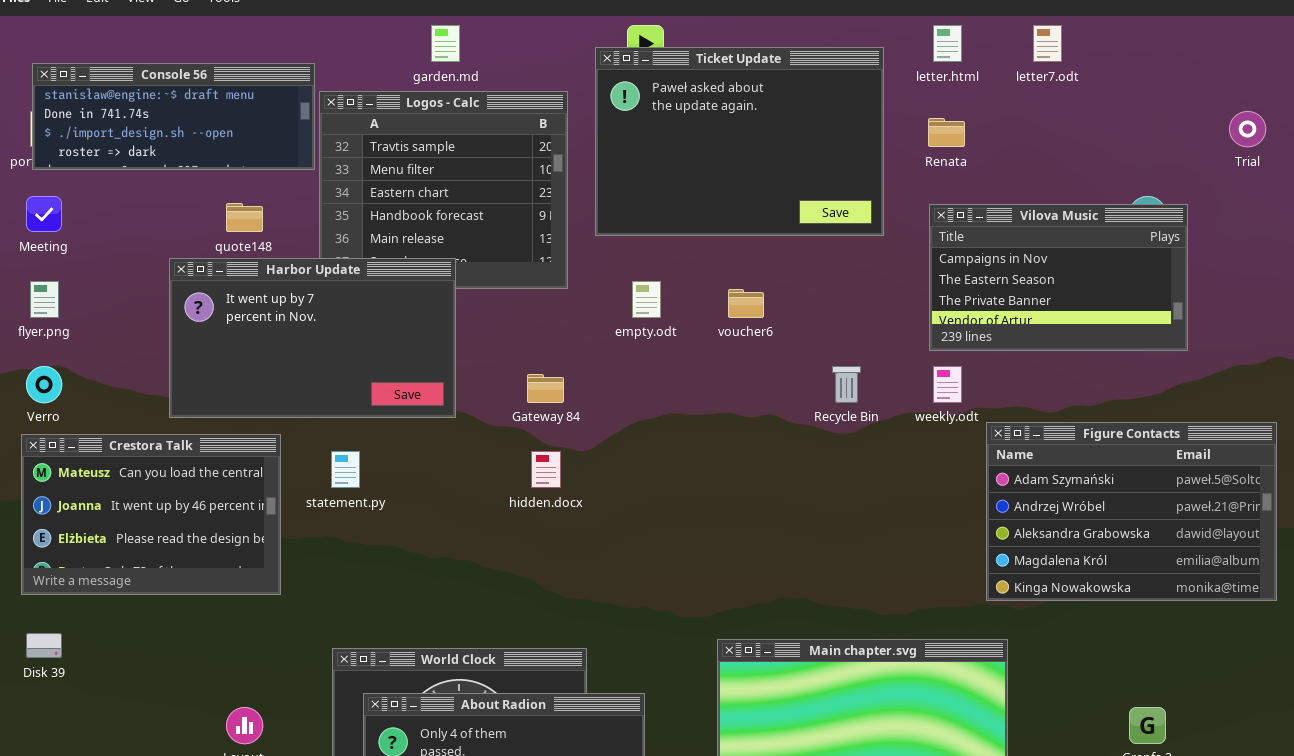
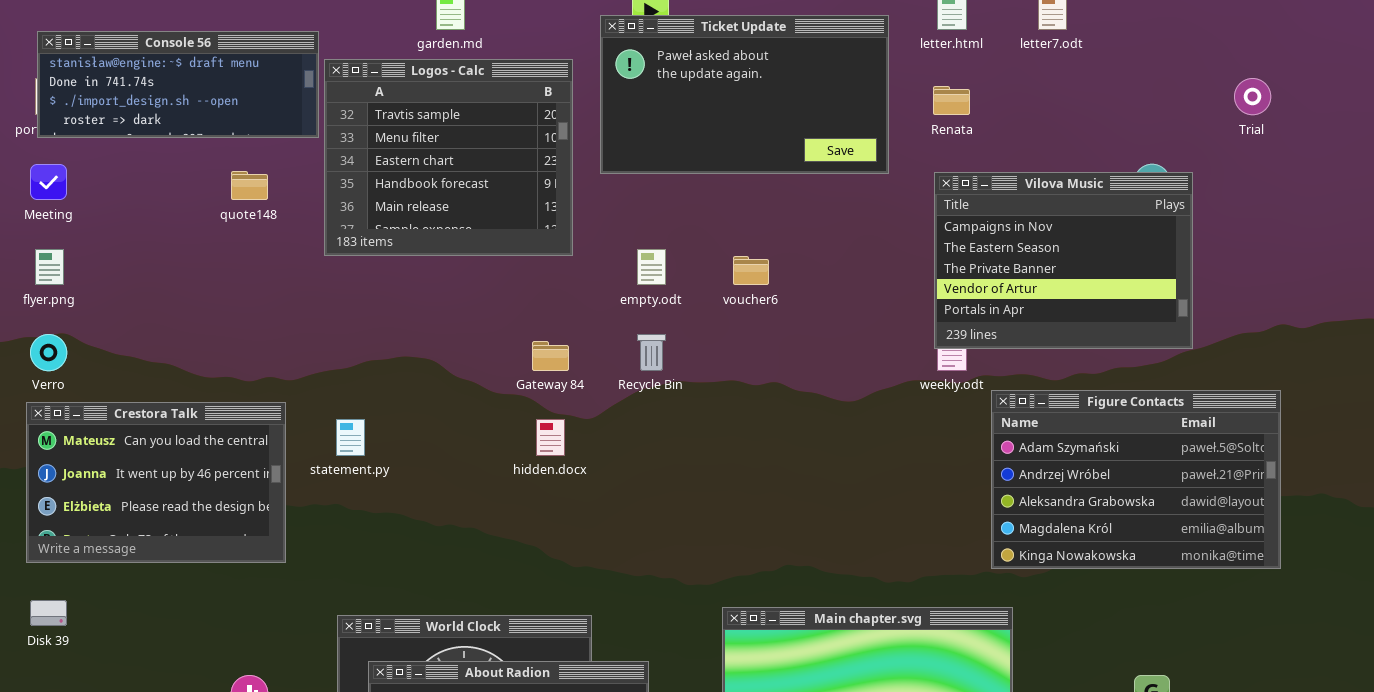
Ticket Update: [595,47,884,236] -> [600,15,889,174], resized
Vilova Music: [929,204,1188,351] -> [934,172,1193,349], resized
Harbor Update: [169,258,456,418] -> none, closed
Recycle Bin: [832,366,861,403] -> [637,334,666,371], moved

